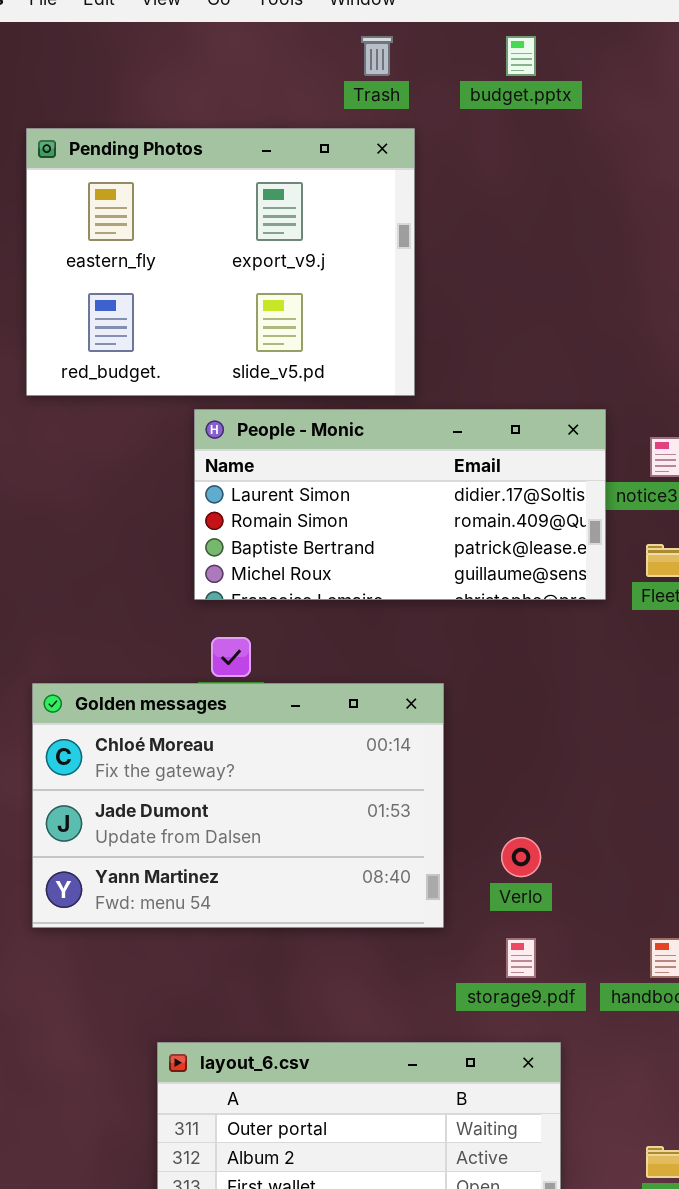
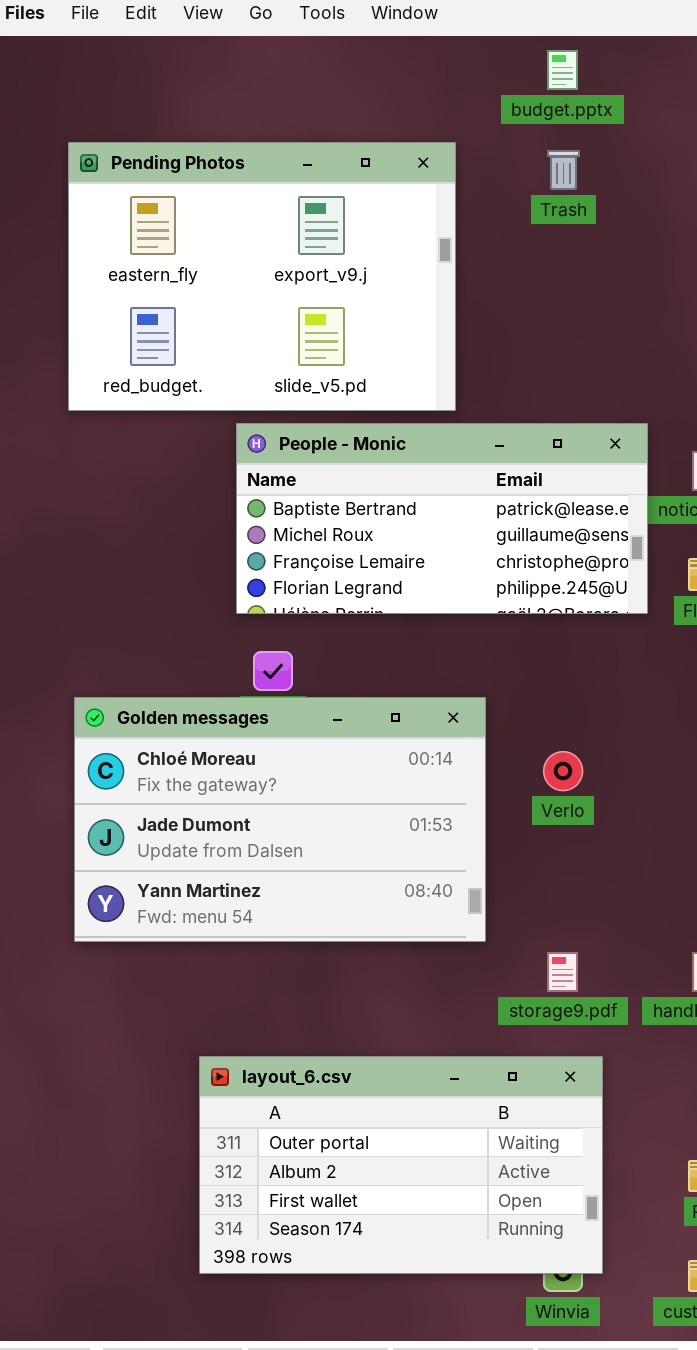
Trash: [361,36,393,76] -> [547,150,580,190], moved
People - Monic: [194,409,606,600] -> [236,423,648,614], scrolled down 2 rows
Verlo: [501,837,541,877] -> [543,751,583,791], moved

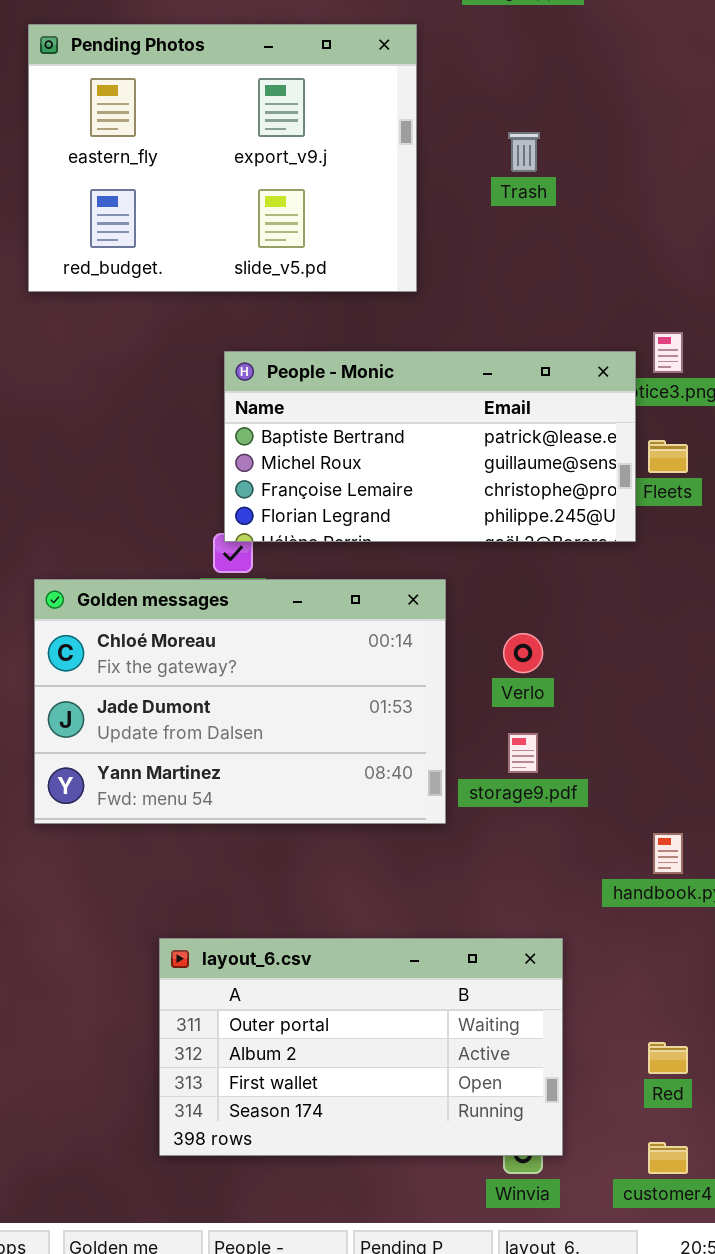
Trash: [547,150,580,190] -> [508,132,540,172], moved
People - Monic: [236,423,648,614] -> [224,351,636,542], moved
storage9.pdf: [547,952,578,992] -> [508,733,538,773], moved

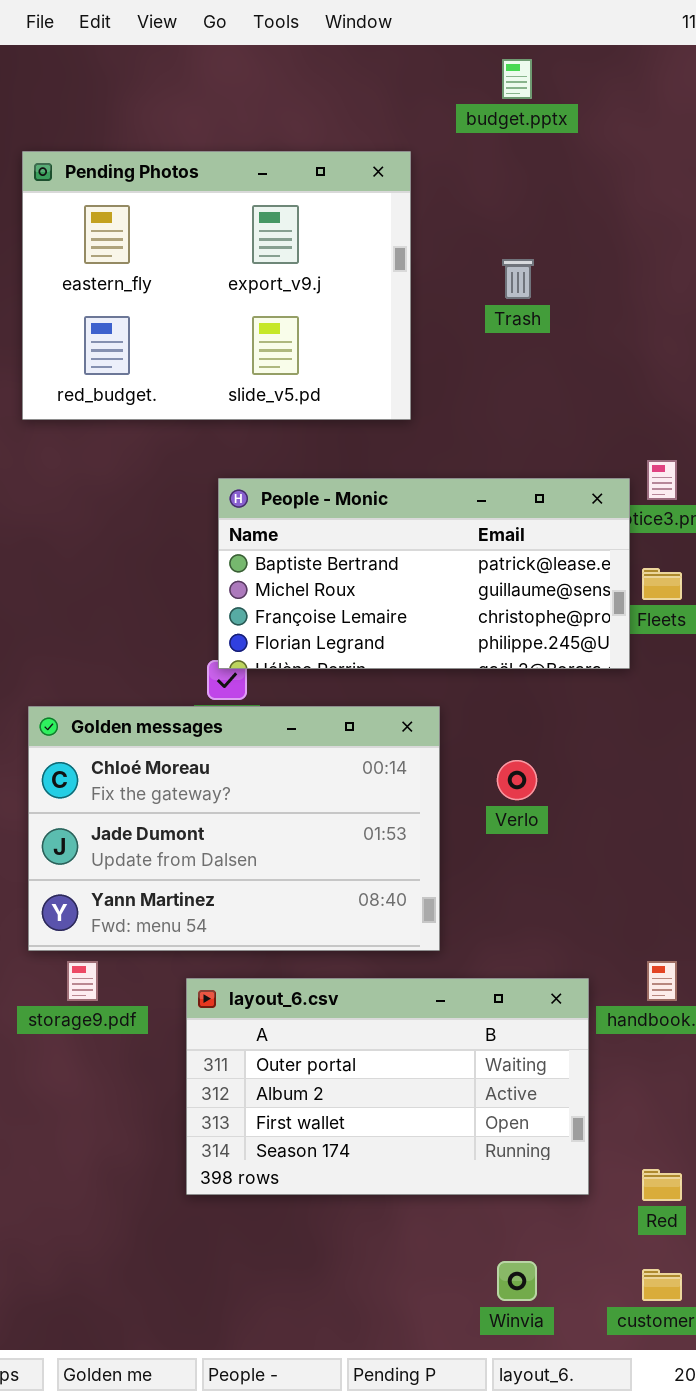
storage9.pdf: [508,733,538,773] -> [67,961,98,1001], moved
layout_6.csv: [159,938,563,1156] -> [186,978,589,1195], moved

